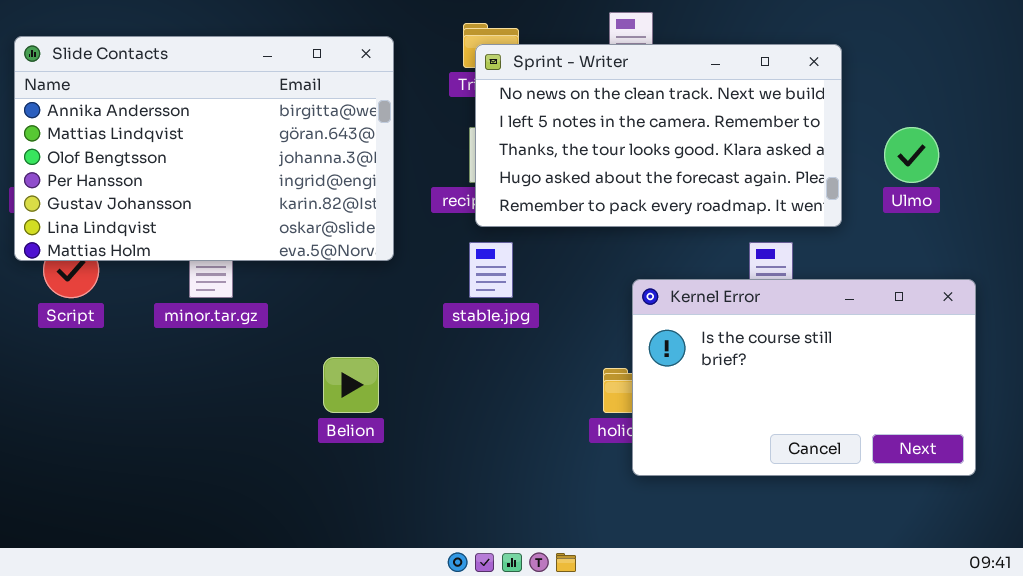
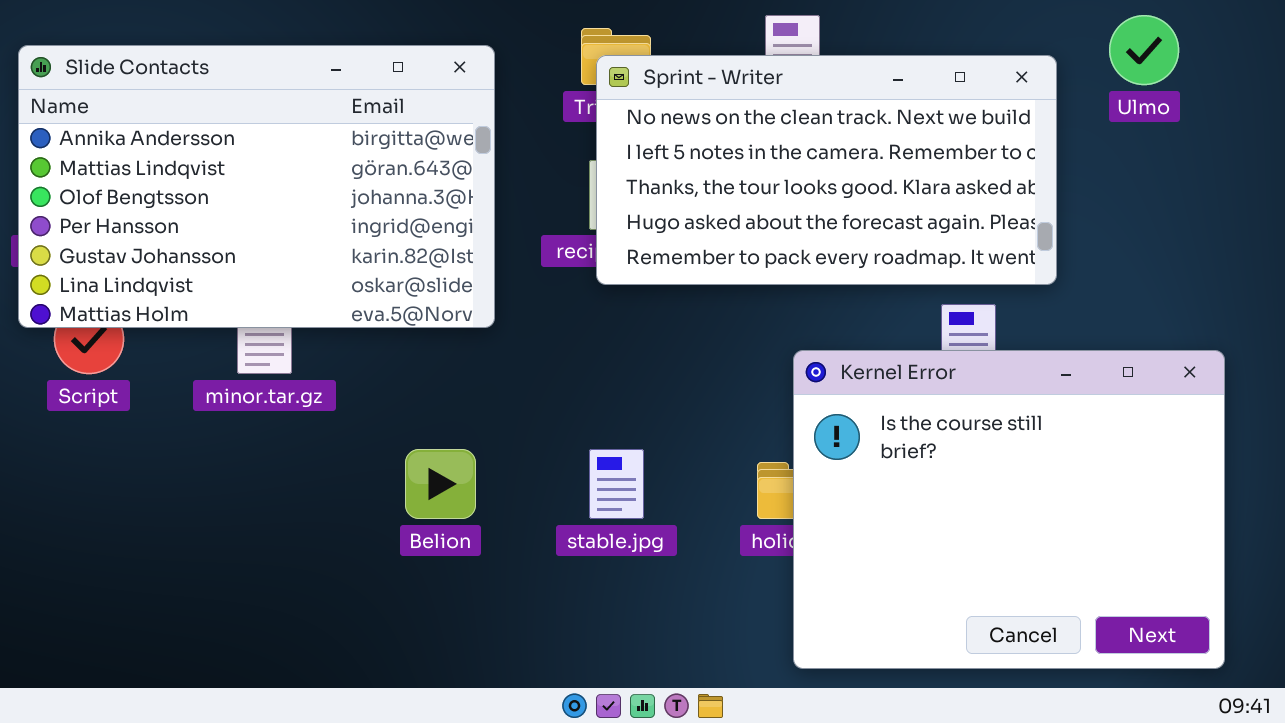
Ulmo: [884,127,939,183] -> [1109,15,1179,85], moved
stable.jpg: [469,242,513,298] -> [589,449,644,519], moved
Kernel Error: [632,279,976,476] -> [793,350,1225,669], resized

